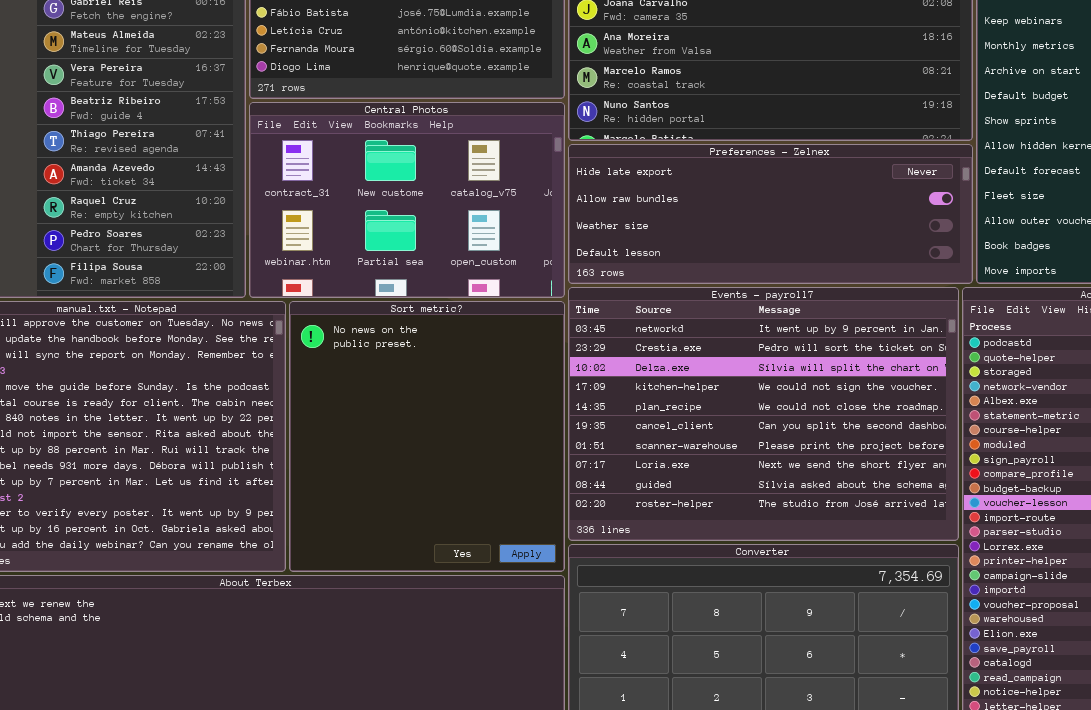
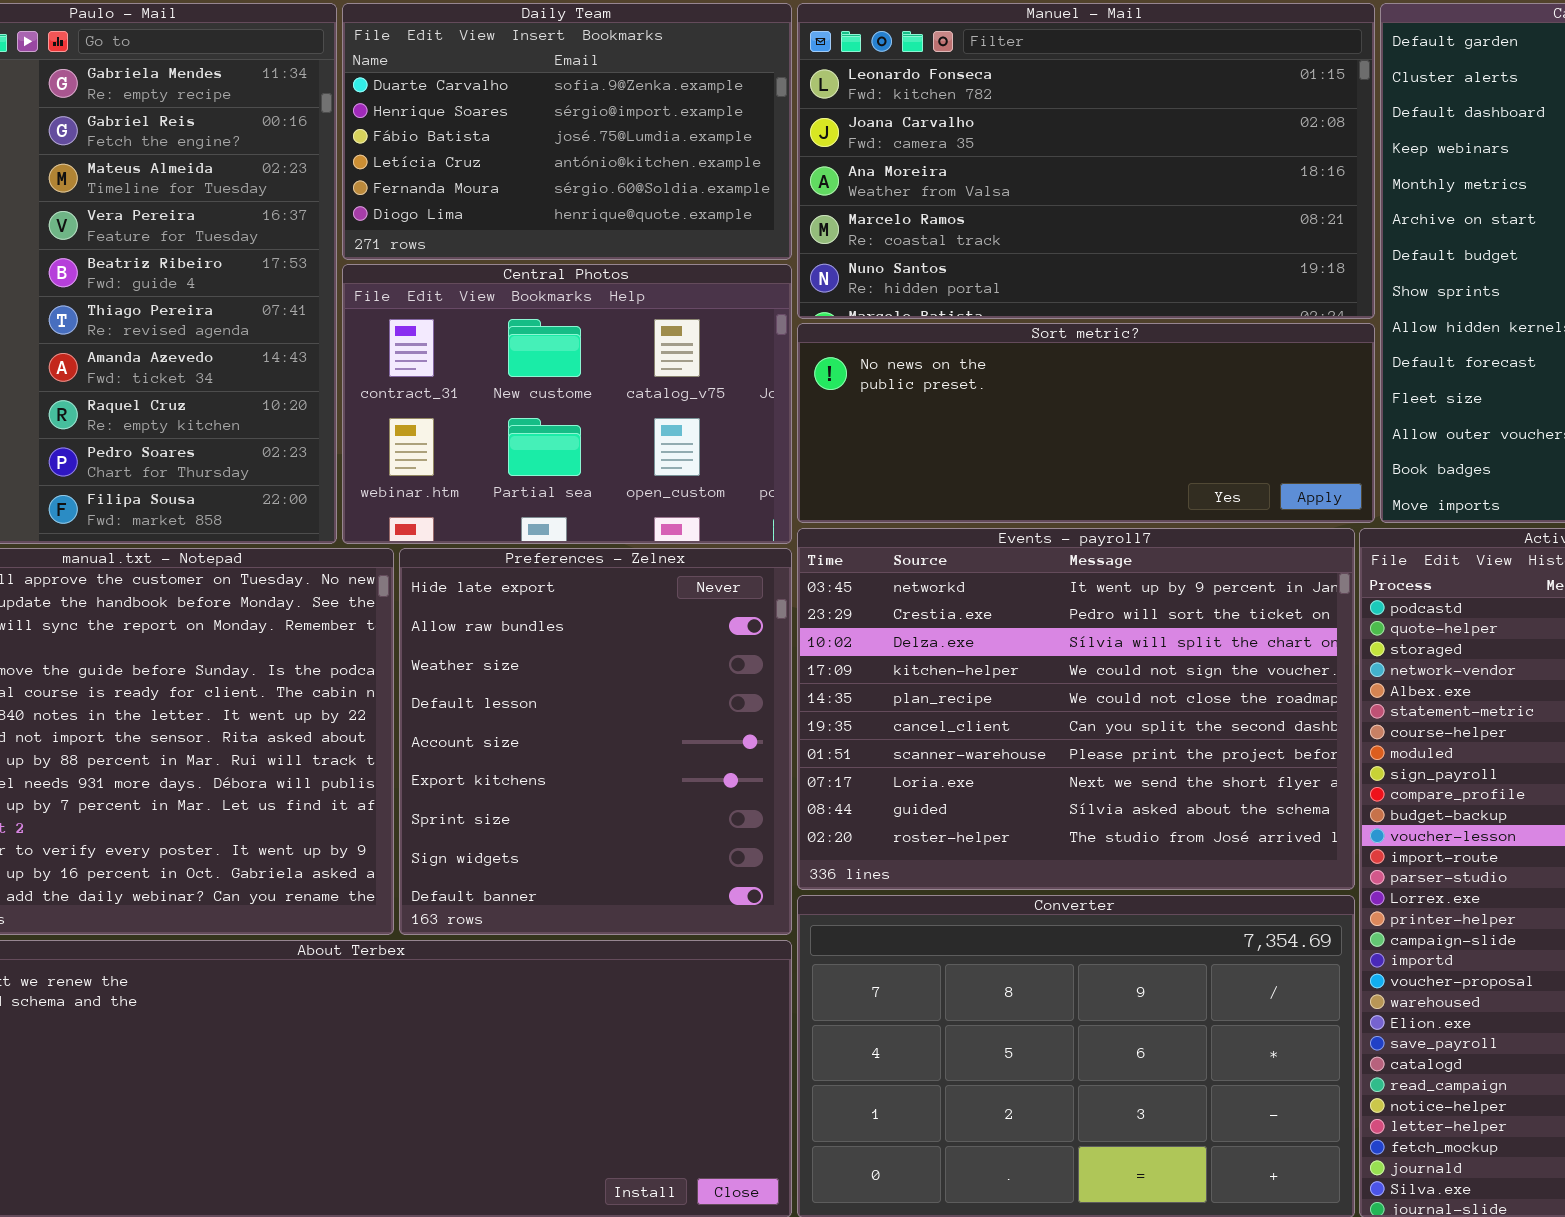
Preferences - Zelnex: [568,144,973,284] -> [399,548,792,935], moved, resized
Sort metric?: [289,301,565,572] -> [797,323,1375,523], moved, resized

